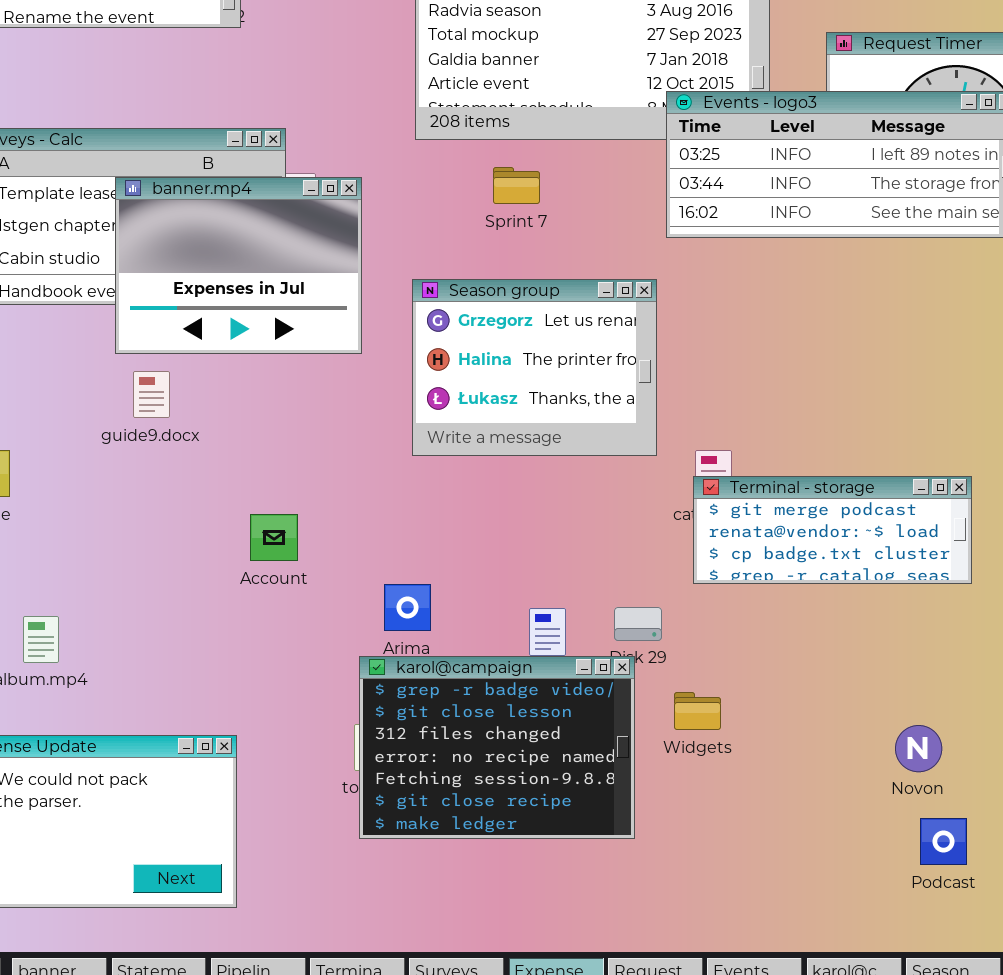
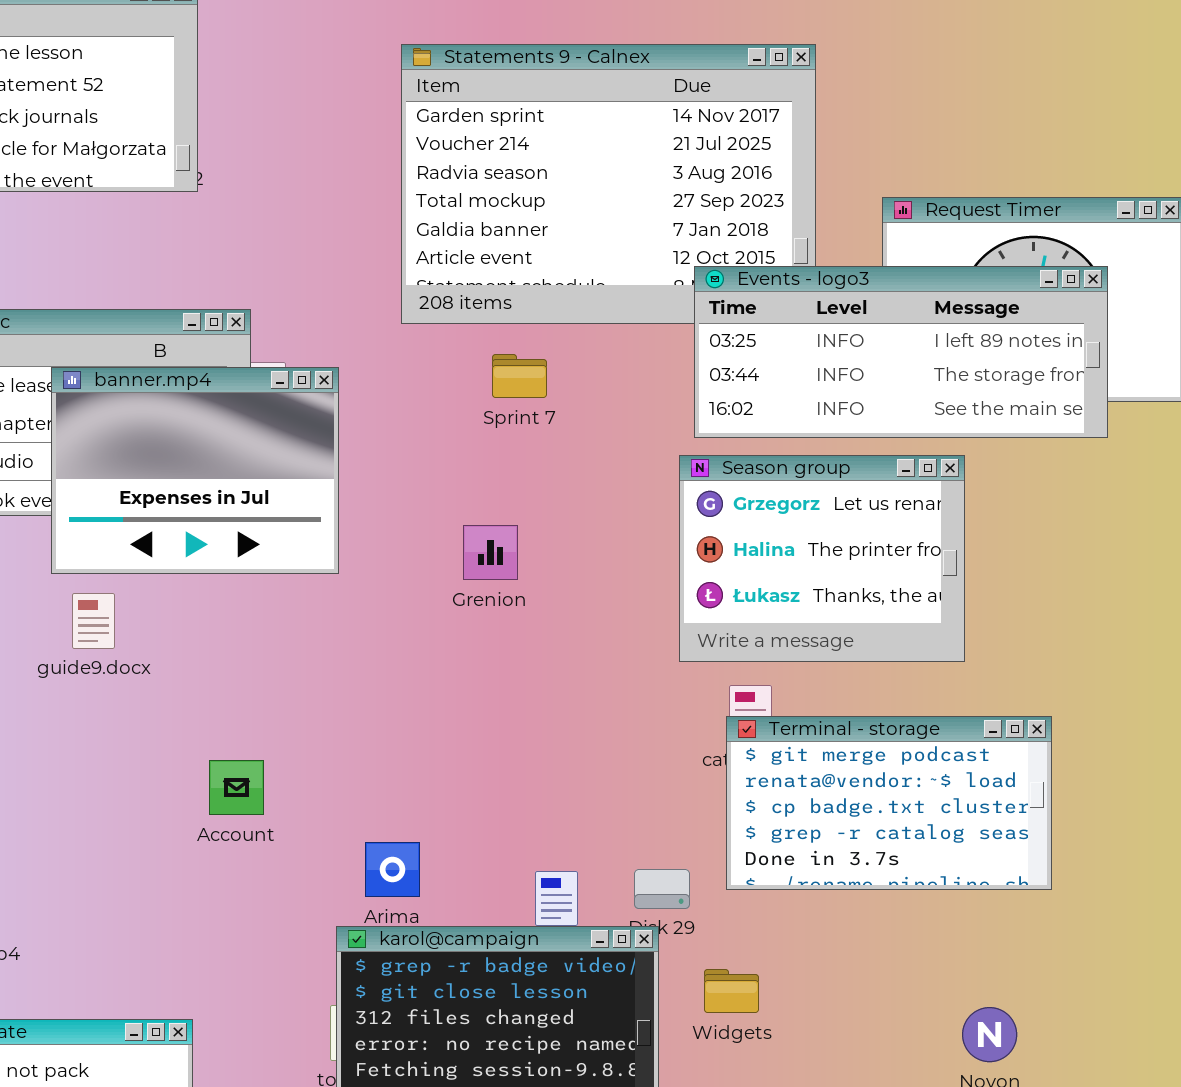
Season group: [412,279,657,456] -> [679,455,965,662], moved
Terminal - storage: [693,476,972,584] -> [726,716,1052,890], resized

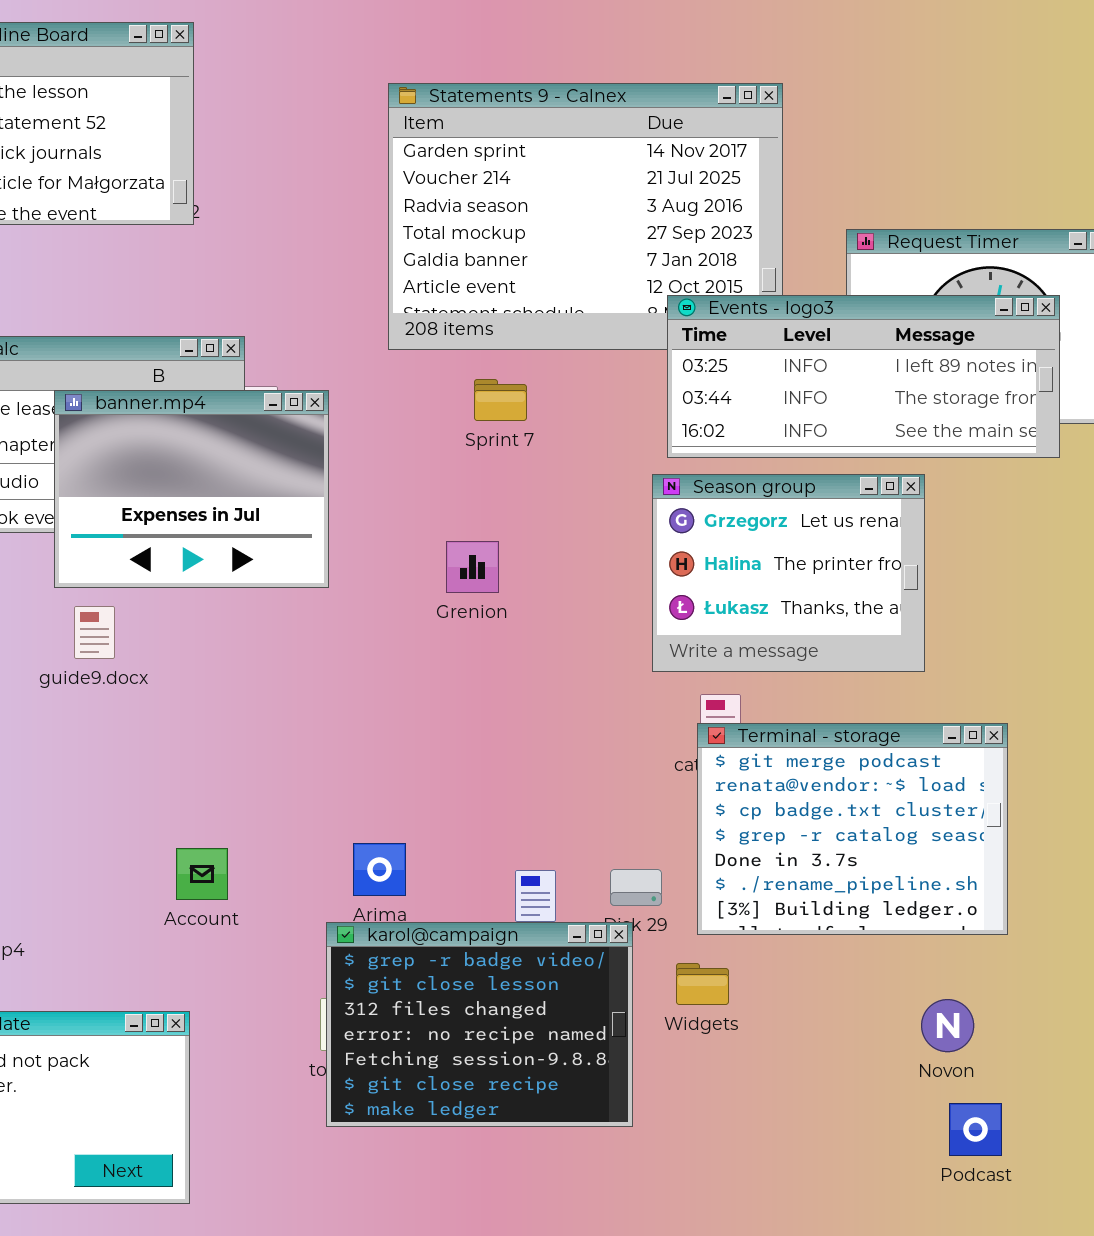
Terminal - storage: [726,716,1052,890] -> [697,723,1008,935], resized
Account: [209,760,264,815] -> [176,848,228,900], moved

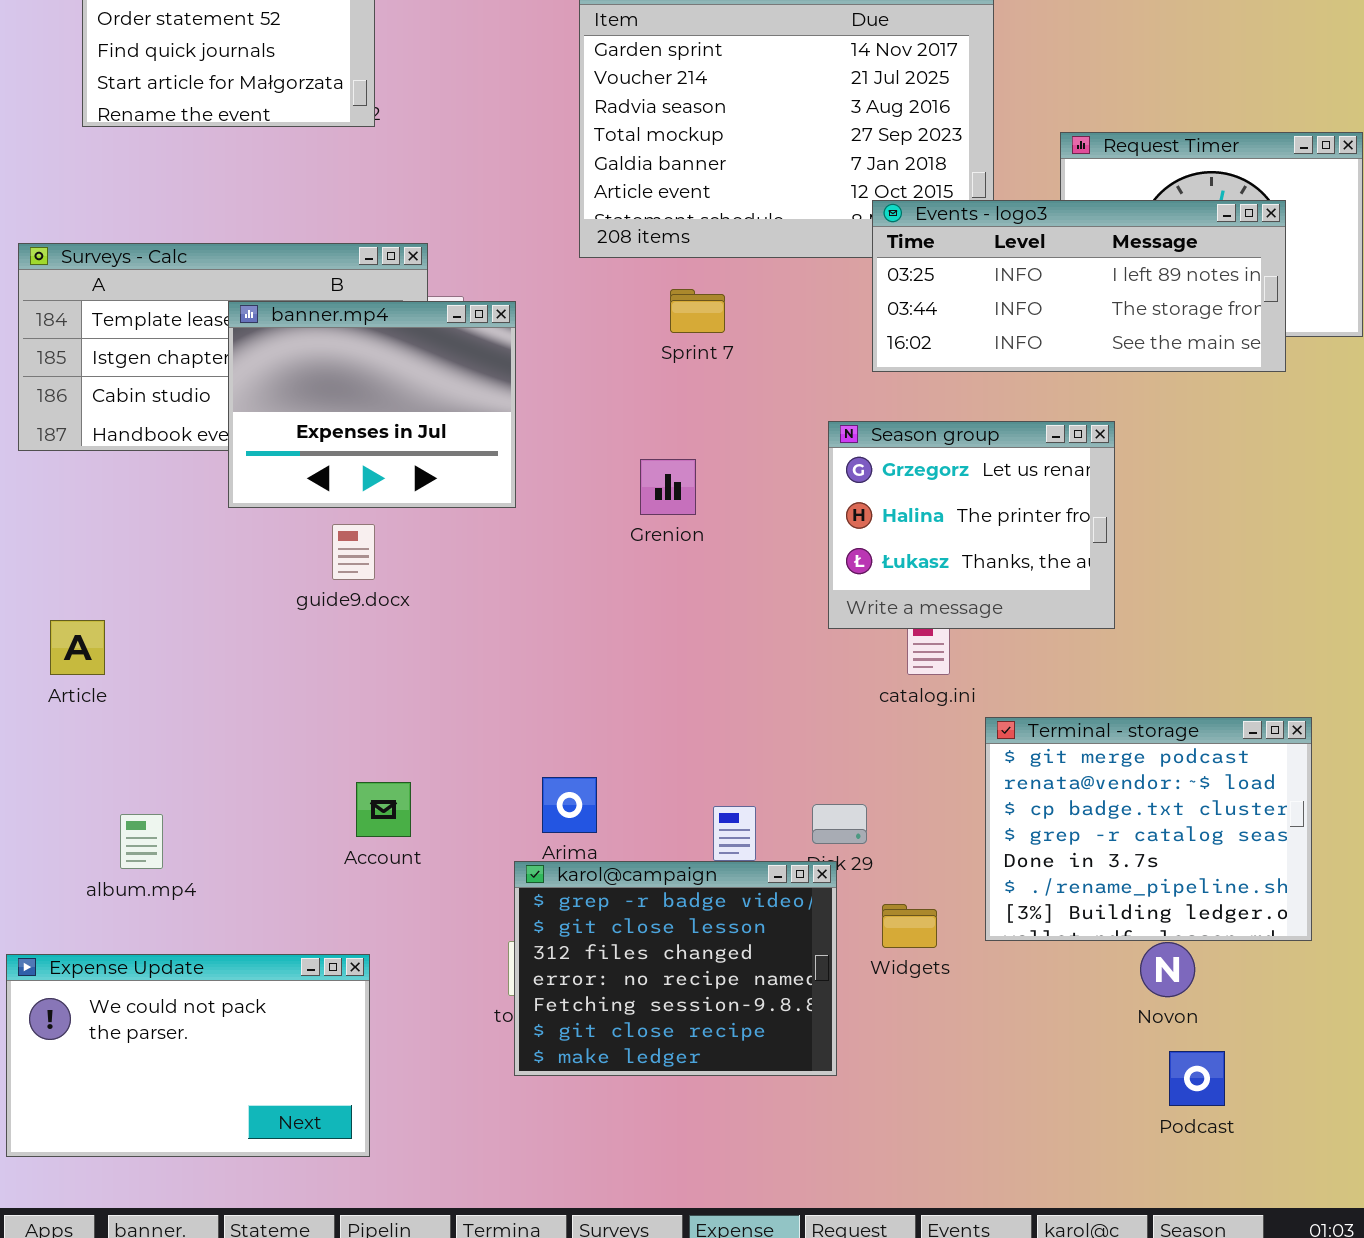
Season group: [652,474,925,672] -> [828,421,1115,629], moved
guide9.docx: [74,606,115,659] -> [332,524,375,580], moved
Terminal - storage: [697,723,1008,935] -> [985,717,1312,941], moved

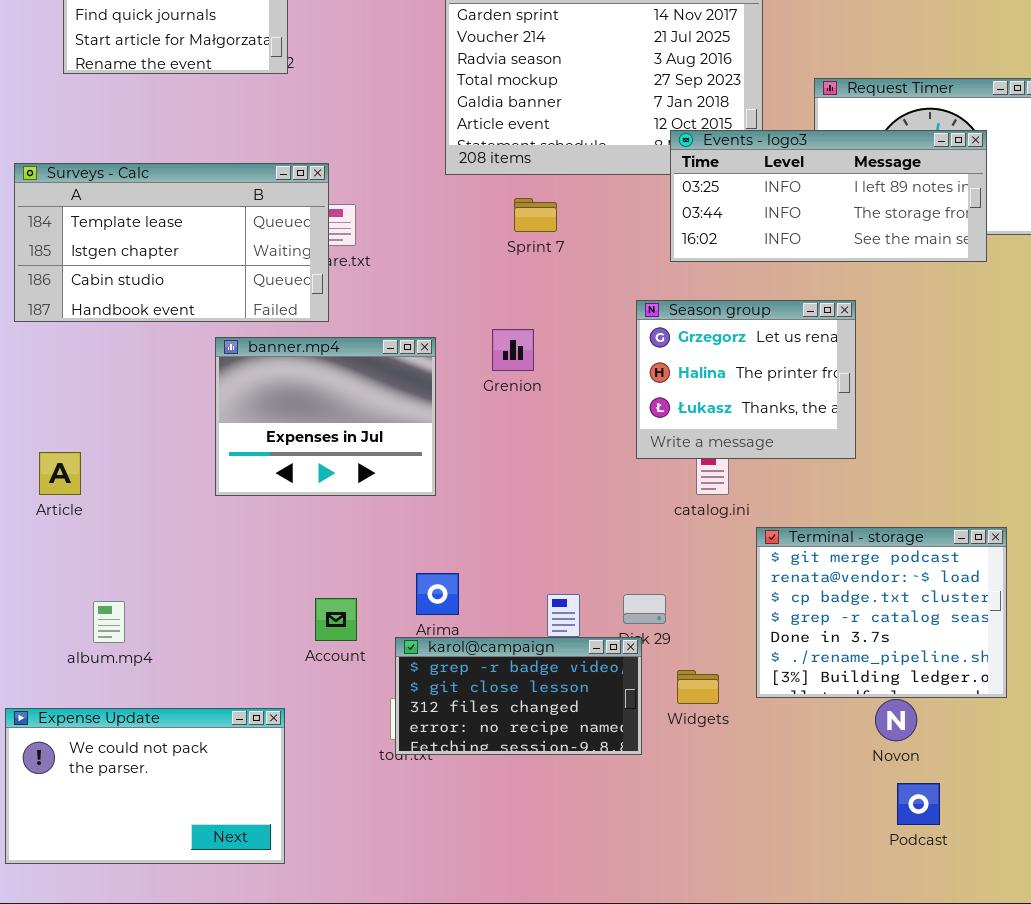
banner.mp4: [228,301,516,508] -> [215,337,436,496], moved
Account: [356,782,411,837] -> [315,598,357,641], moved
karol@campaign: [514,861,837,1076] -> [395,637,642,755], resized

